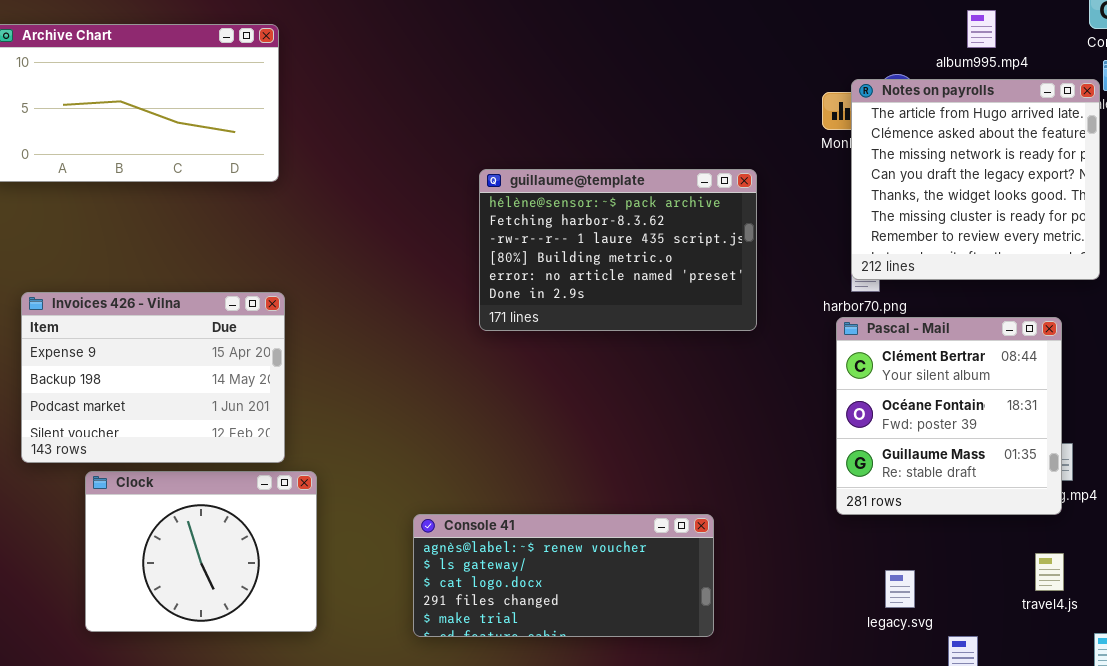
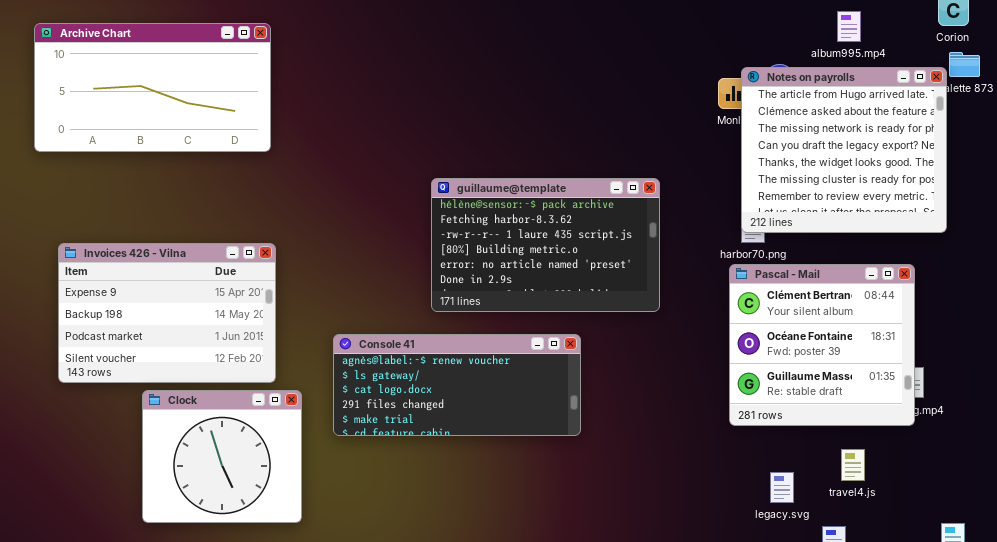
guillaume@template: [479,169,757,331] -> [431,178,660,312], moved
Clock: [85,471,317,632] -> [142,390,302,523], resized
Console 41: [413,514,714,637] -> [333,334,581,436], moved
travel4.js: [1035,553,1064,591] -> [841,449,865,481], moved

